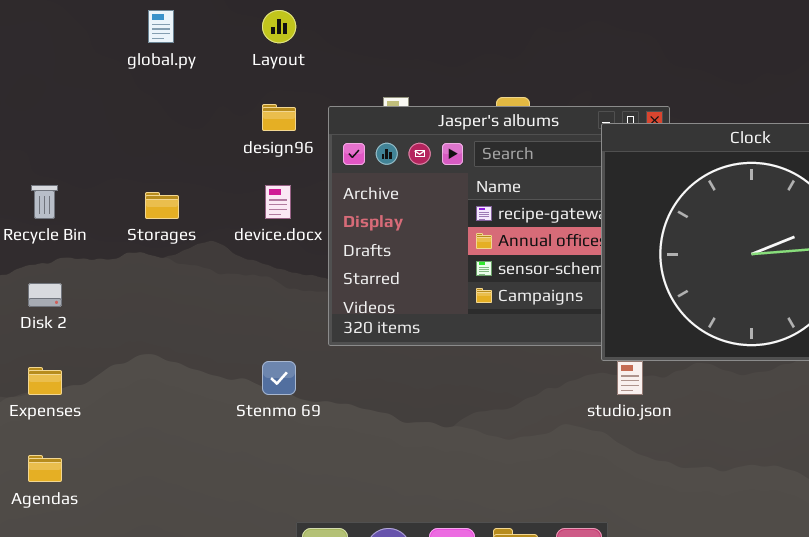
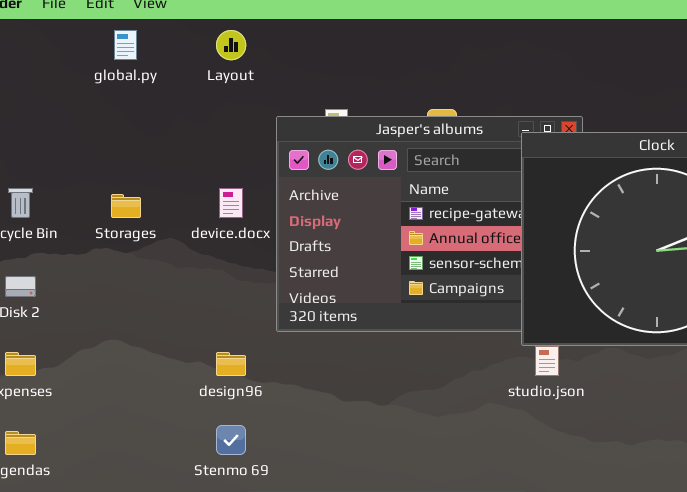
design96: [262,104,296,131] -> [216,352,246,376], moved
Stenmo 69: [262,361,296,395] -> [216,425,246,455], moved

